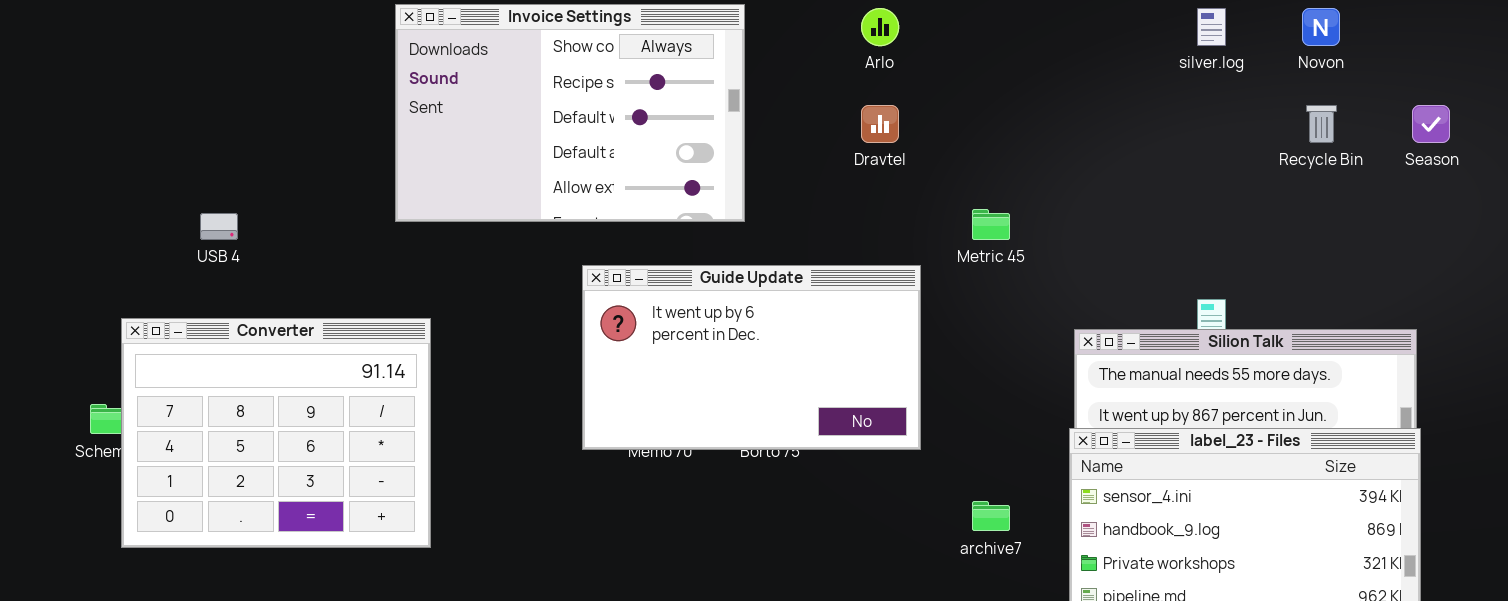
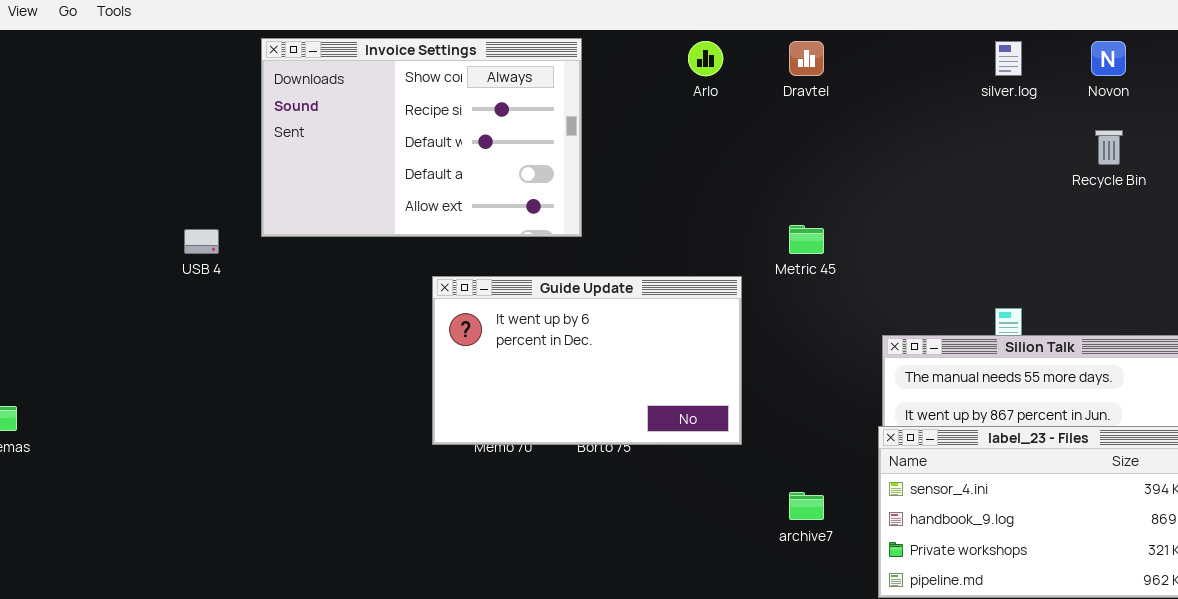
Dravtel: [861,105,899,143] -> [789,41,824,76], moved
USB 4: [200,213,238,240] -> [184,229,219,254], moved
Converter: [121,318,431,548] -> none, closed

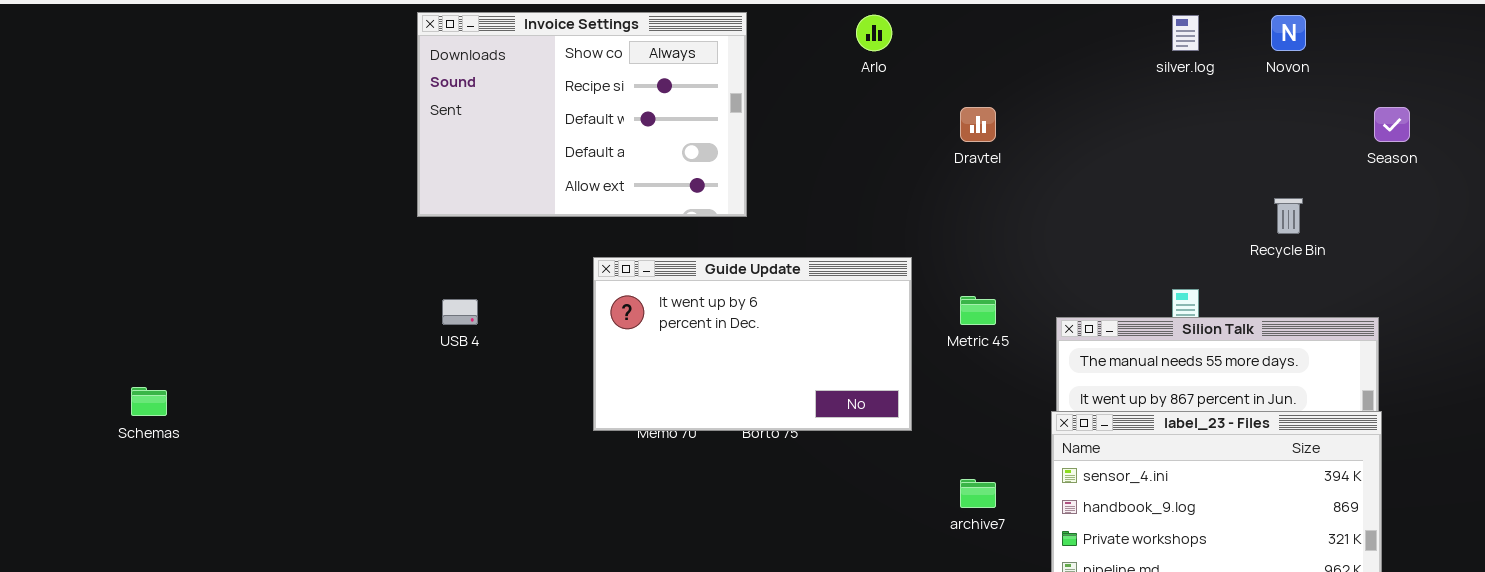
Dravtel: [789,41,824,76] -> [960,107,996,142], moved
Recycle Bin: [1095,130,1123,165] -> [1274,198,1303,234], moved
Metric 45: [789,225,824,254] -> [960,296,996,325], moved
USB 4: [184,229,219,254] -> [442,299,478,325], moved

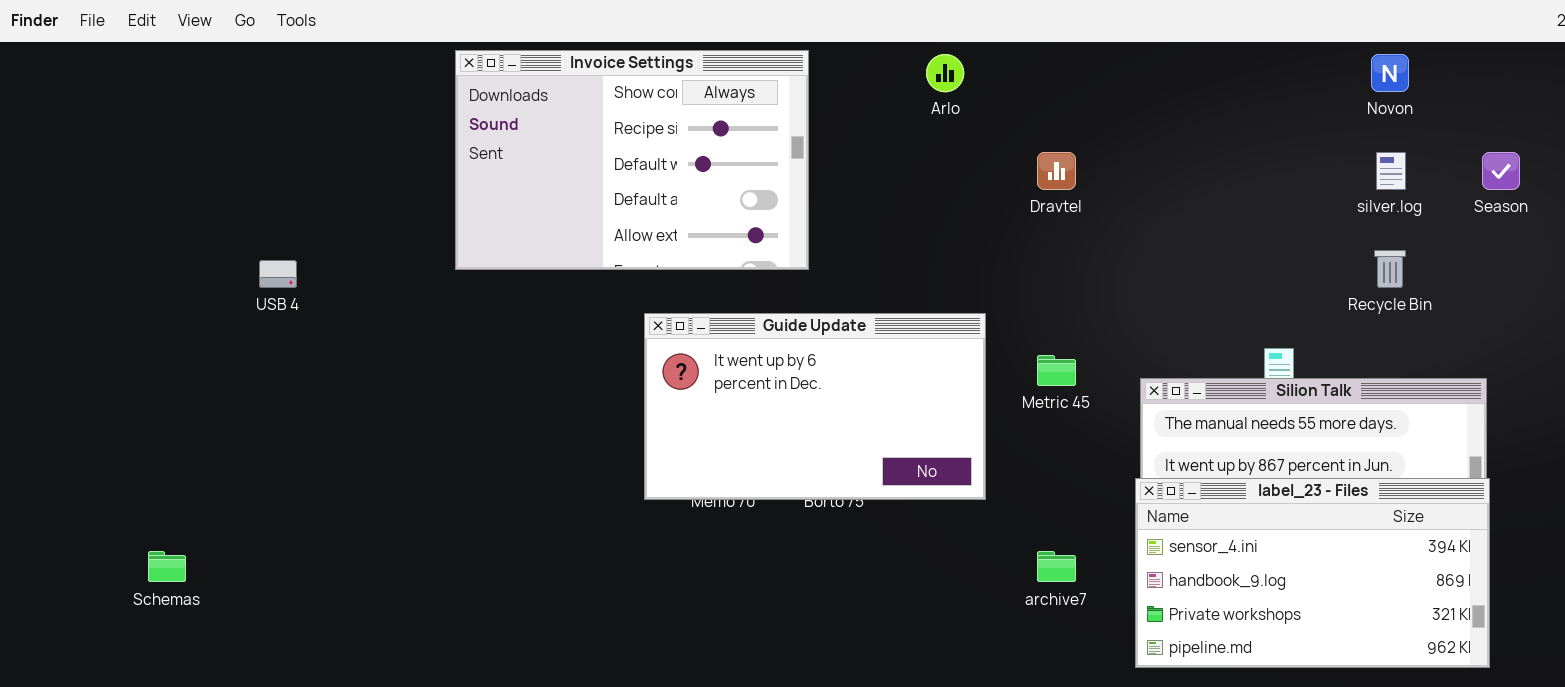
silver.log: [1172,15,1199,51] -> [1376,152,1406,190], moved
USB 4: [442,299,478,325] -> [259,260,297,288], moved
Schemas: [131,387,167,416] -> [148,551,186,582], moved

